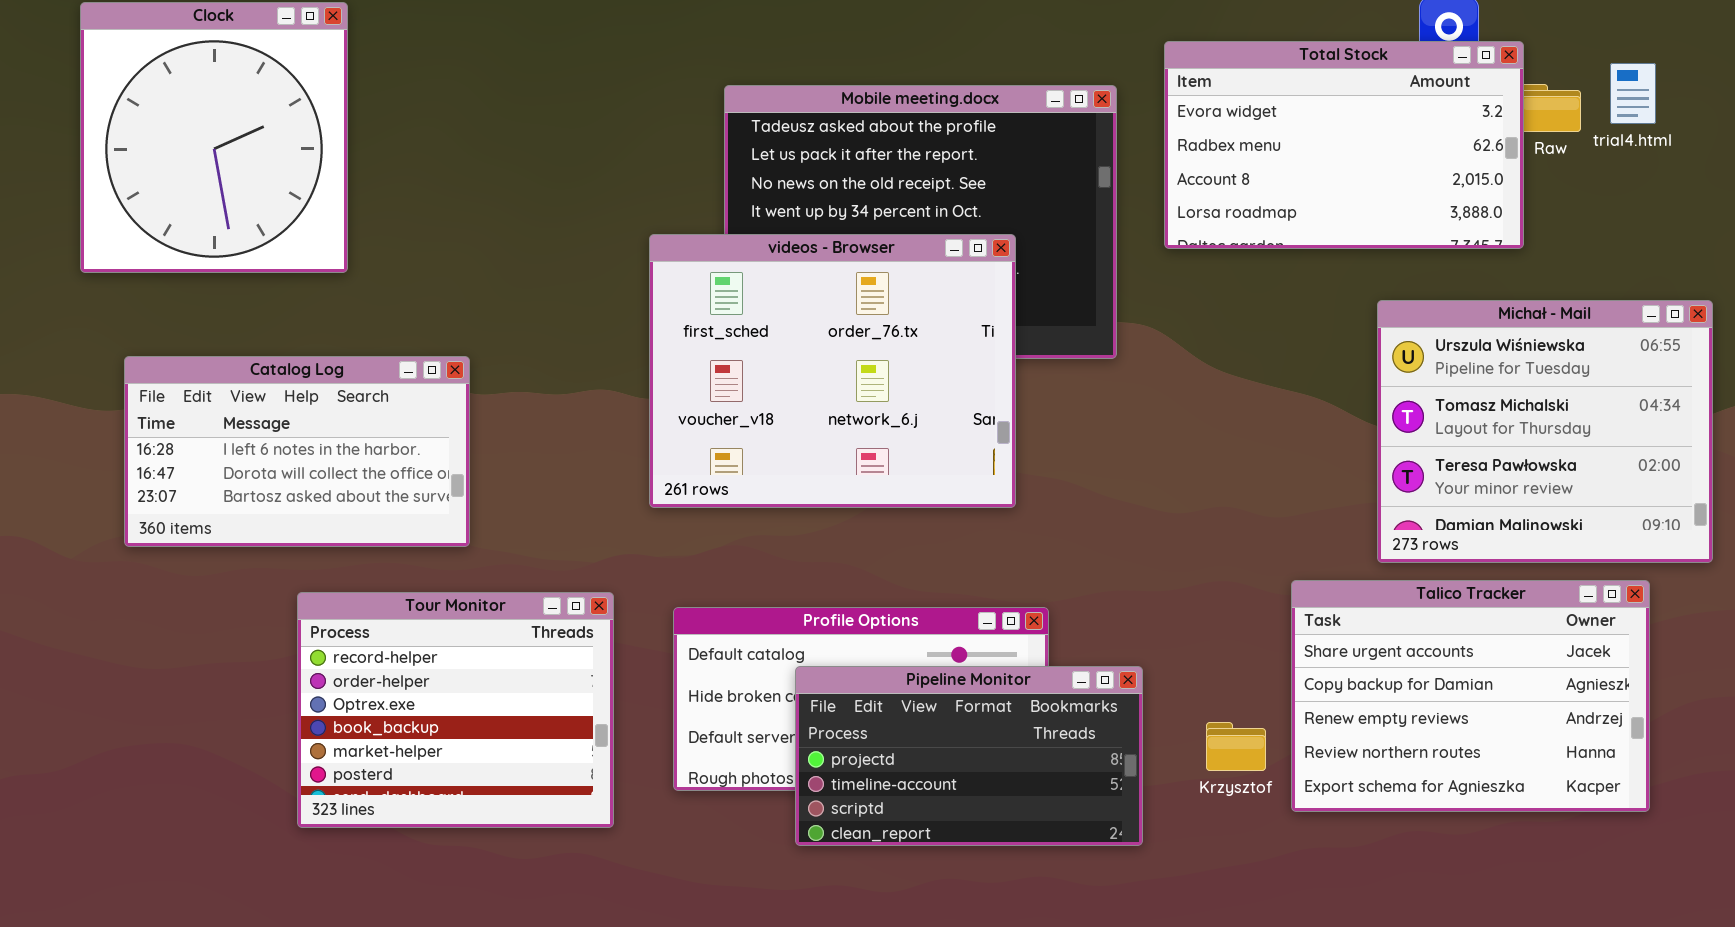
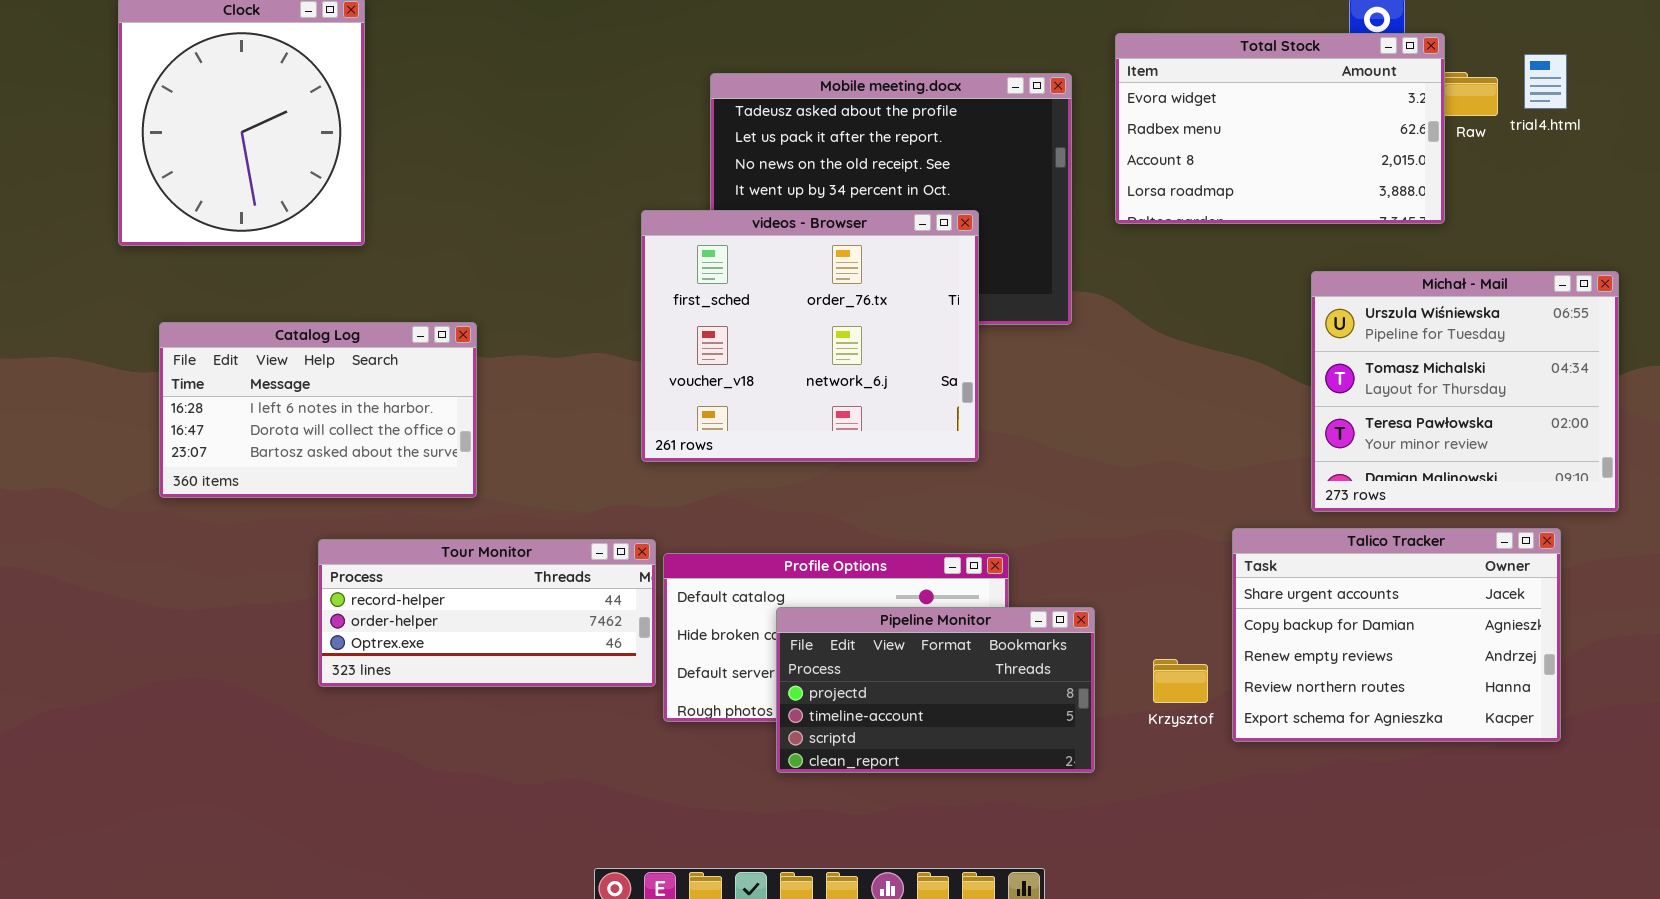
Tour Monitor: [297,592,614,828] -> [318,539,656,687], resized

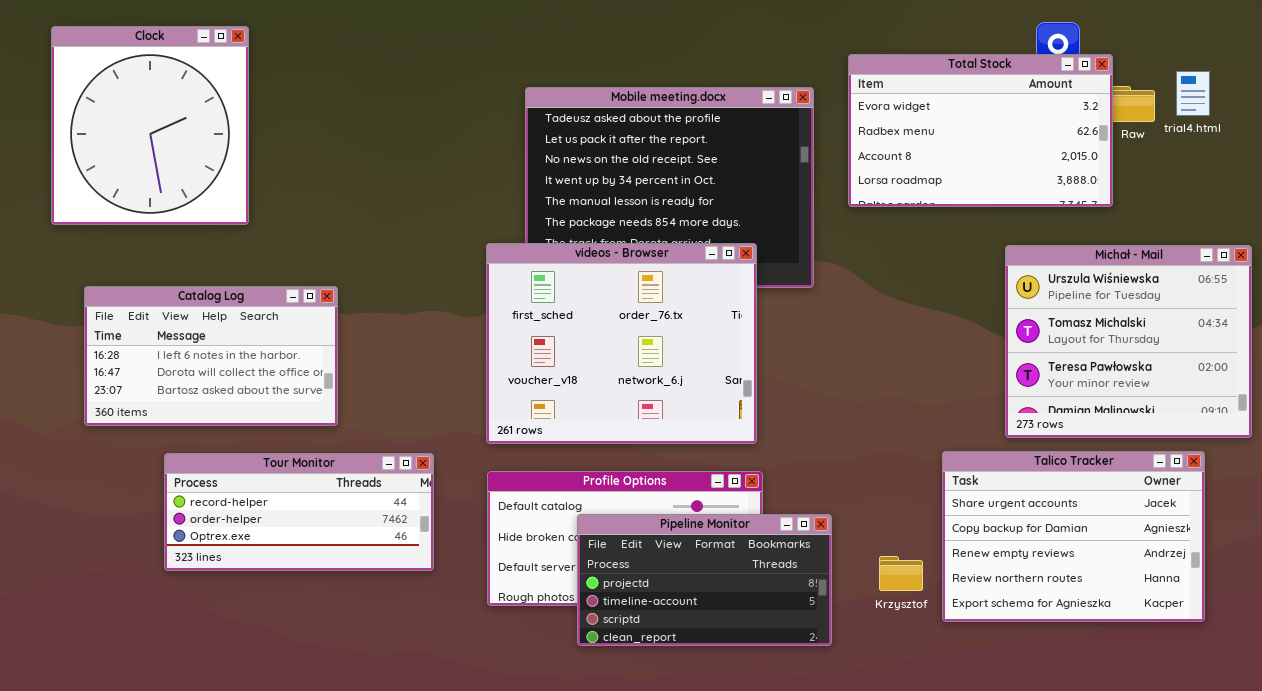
videos - Browser: [641,210,979,462] -> [486,243,757,444], moved
Tour Monitor: [318,539,656,687] -> [164,453,434,571], moved

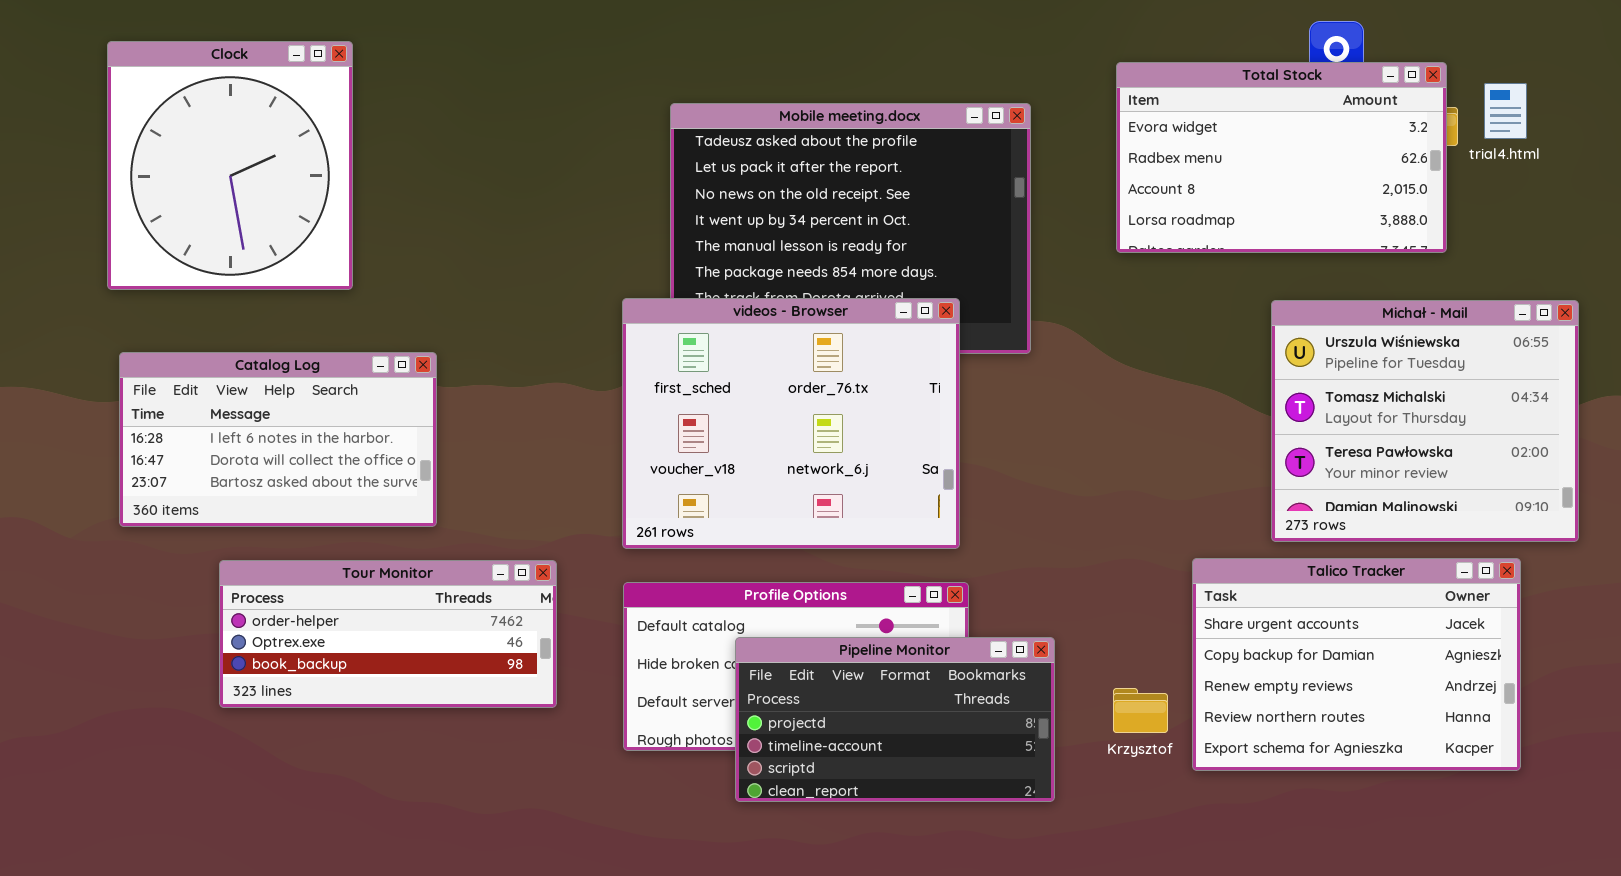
Clock: [51,26,249,225] -> [107,41,353,290], moved
Total Stock: [848,54,1113,207] -> [1116,62,1447,253], moved
Tour Monitor: [164,453,434,571] -> [219,560,557,708], scrolled down 1 row

